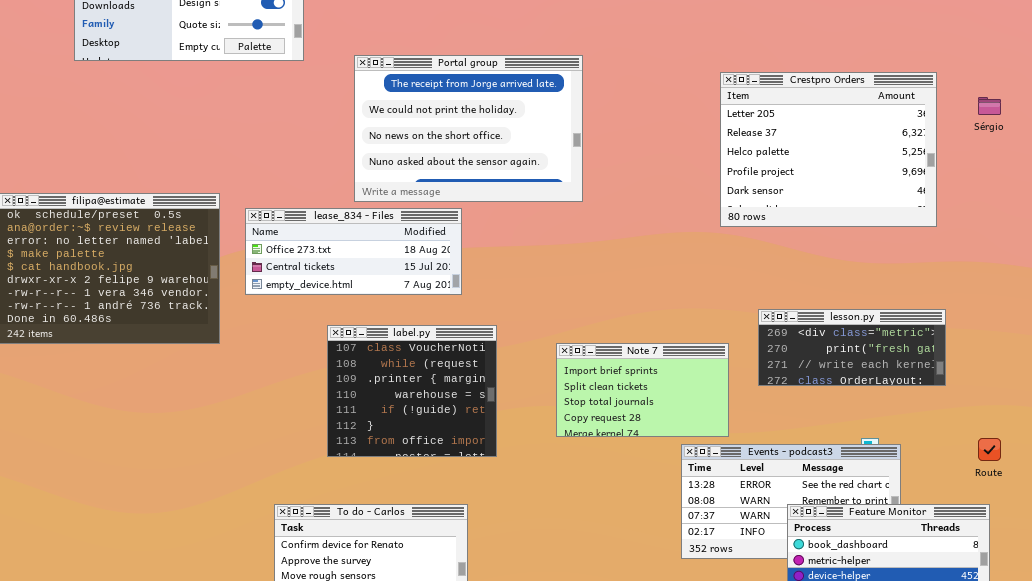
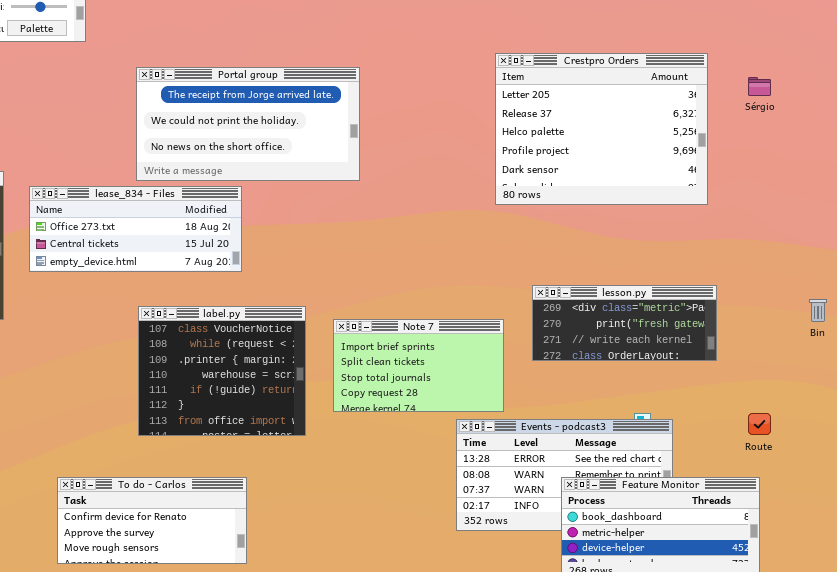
Portal group: [354,55,583,202] -> [136,67,360,181], resized
label.py: [327,325,497,457] -> [138,306,306,436], moved

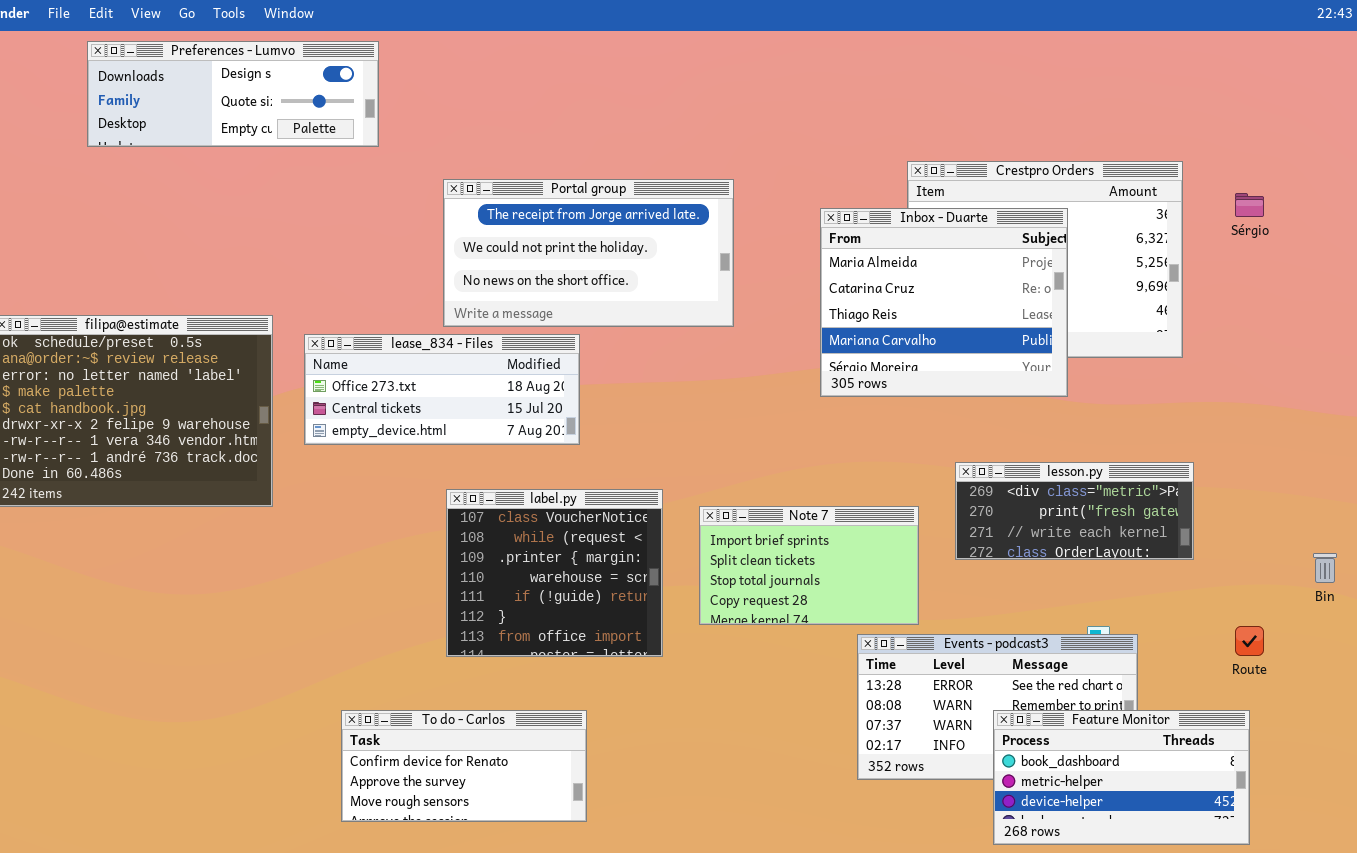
Inbox - Duarte: none -> [820,208,1068,397], opened
Bin: [809,299,827,322] -> [1313,553,1337,583], moved

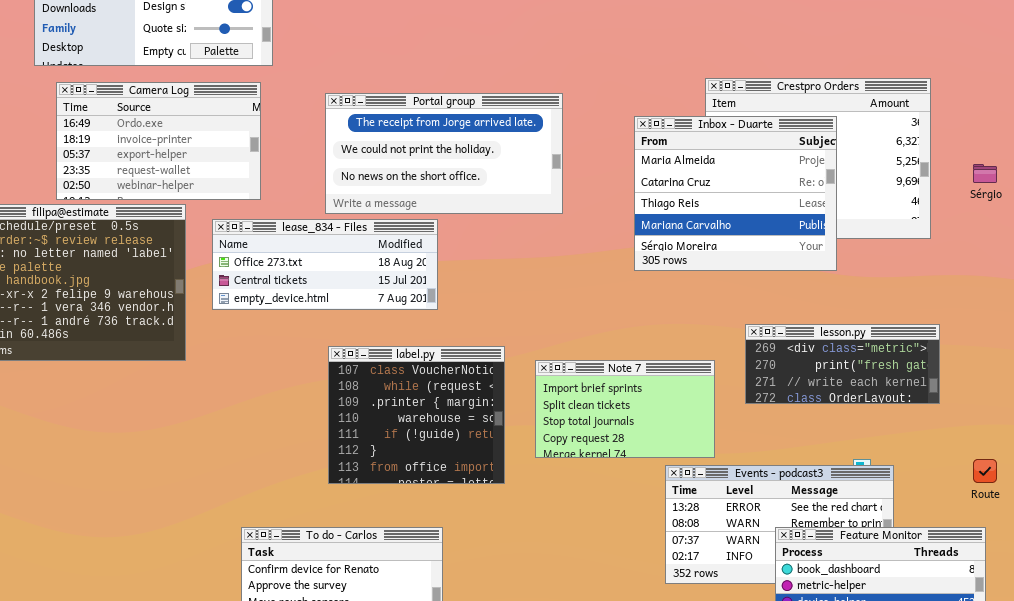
Camera Log: none -> [56,82,261,200], opened
Sérgio: [1235,193,1264,217] -> [973,164,997,183], moved

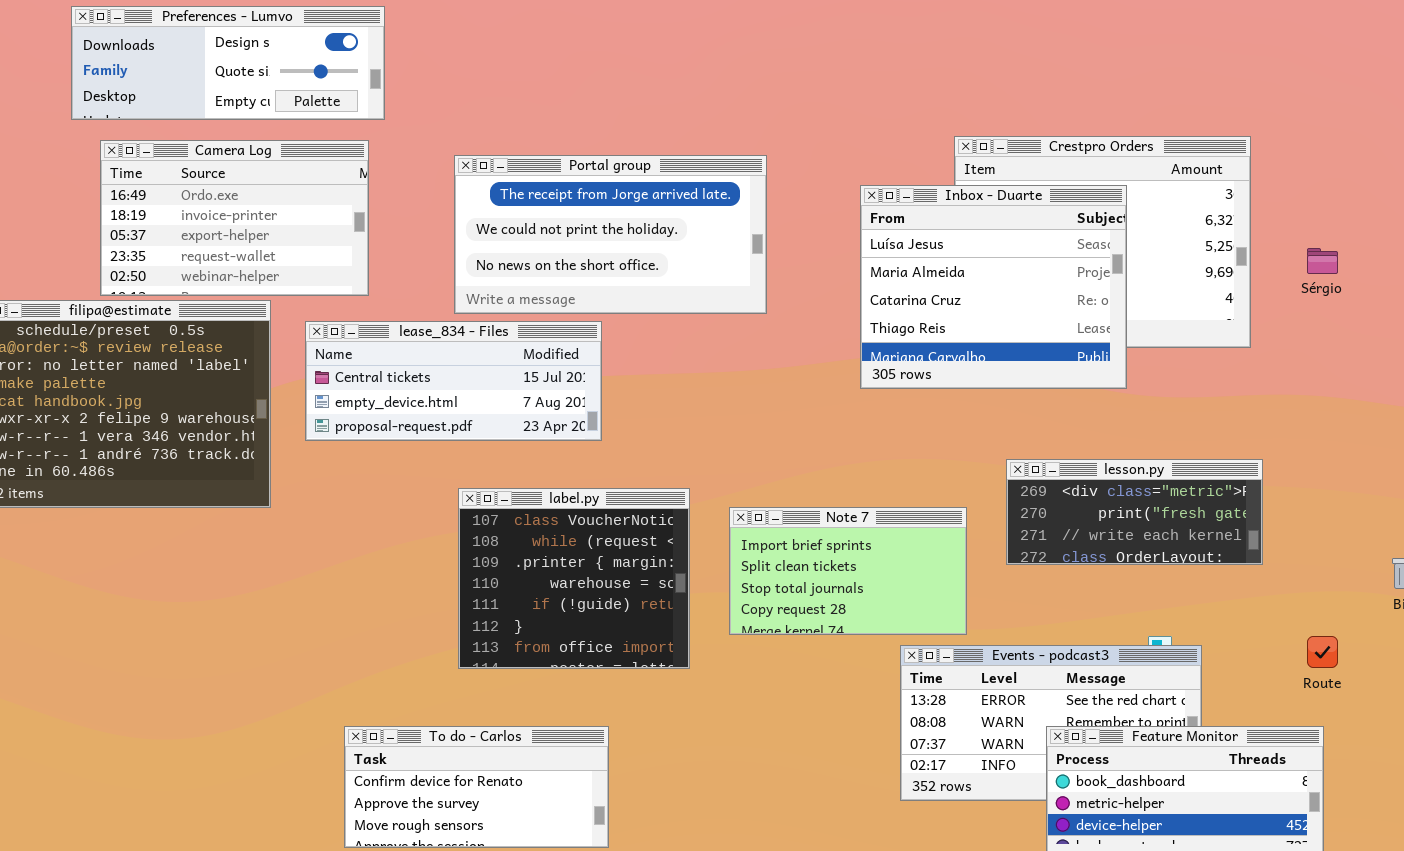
Inbox - Duarte: [634,116,837,271] -> [860,185,1127,389], scrolled up 1 row
lease_834 - Files: [212,219,438,310] -> [305,321,602,441], scrolled down 1 row

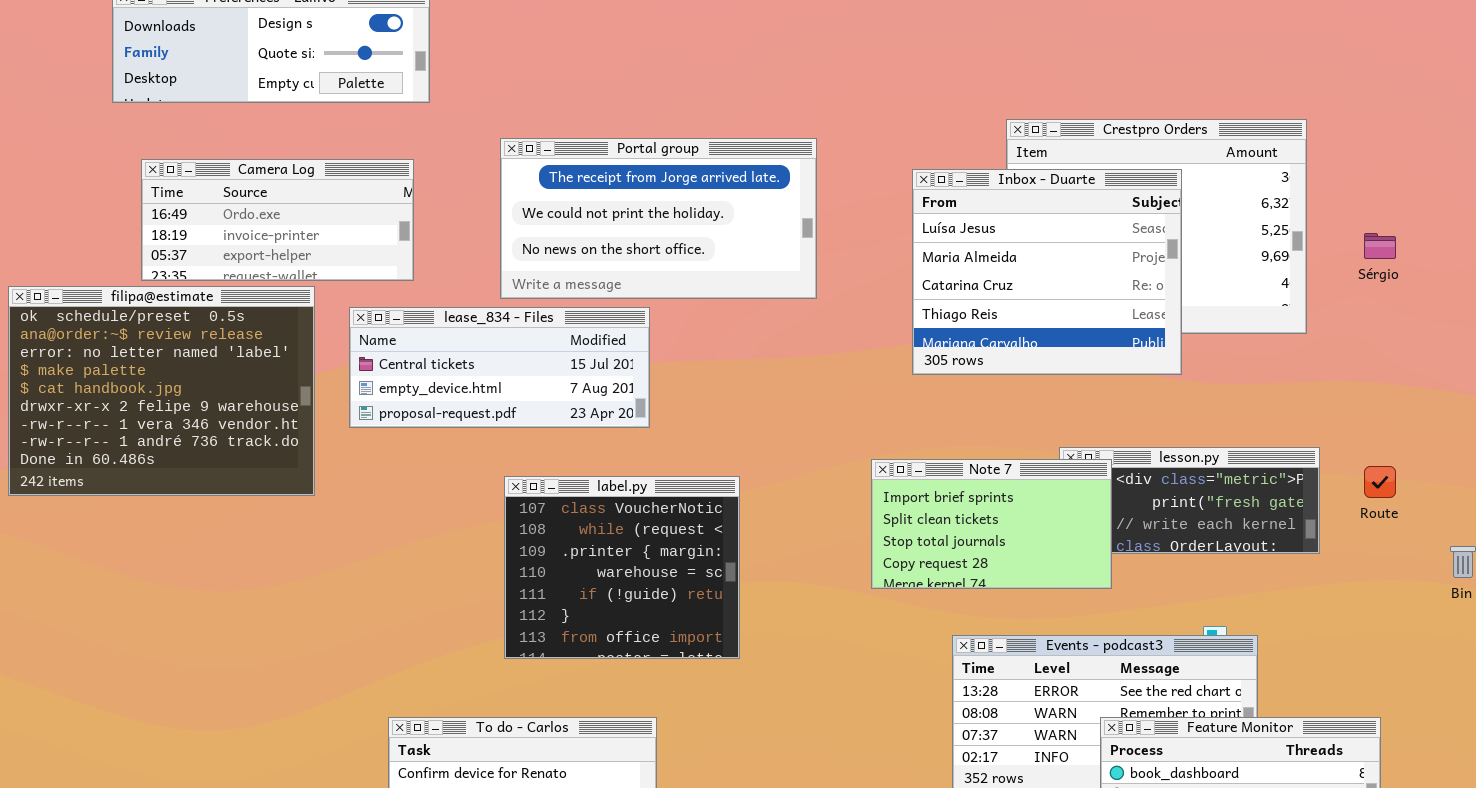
Camera Log: [100,140,369,296] -> [141,159,414,281], resized
Note 7: [729,507,967,635] -> [871,459,1112,589], moved
Route: [1307,636,1338,668] -> [1364,466,1396,498], moved

